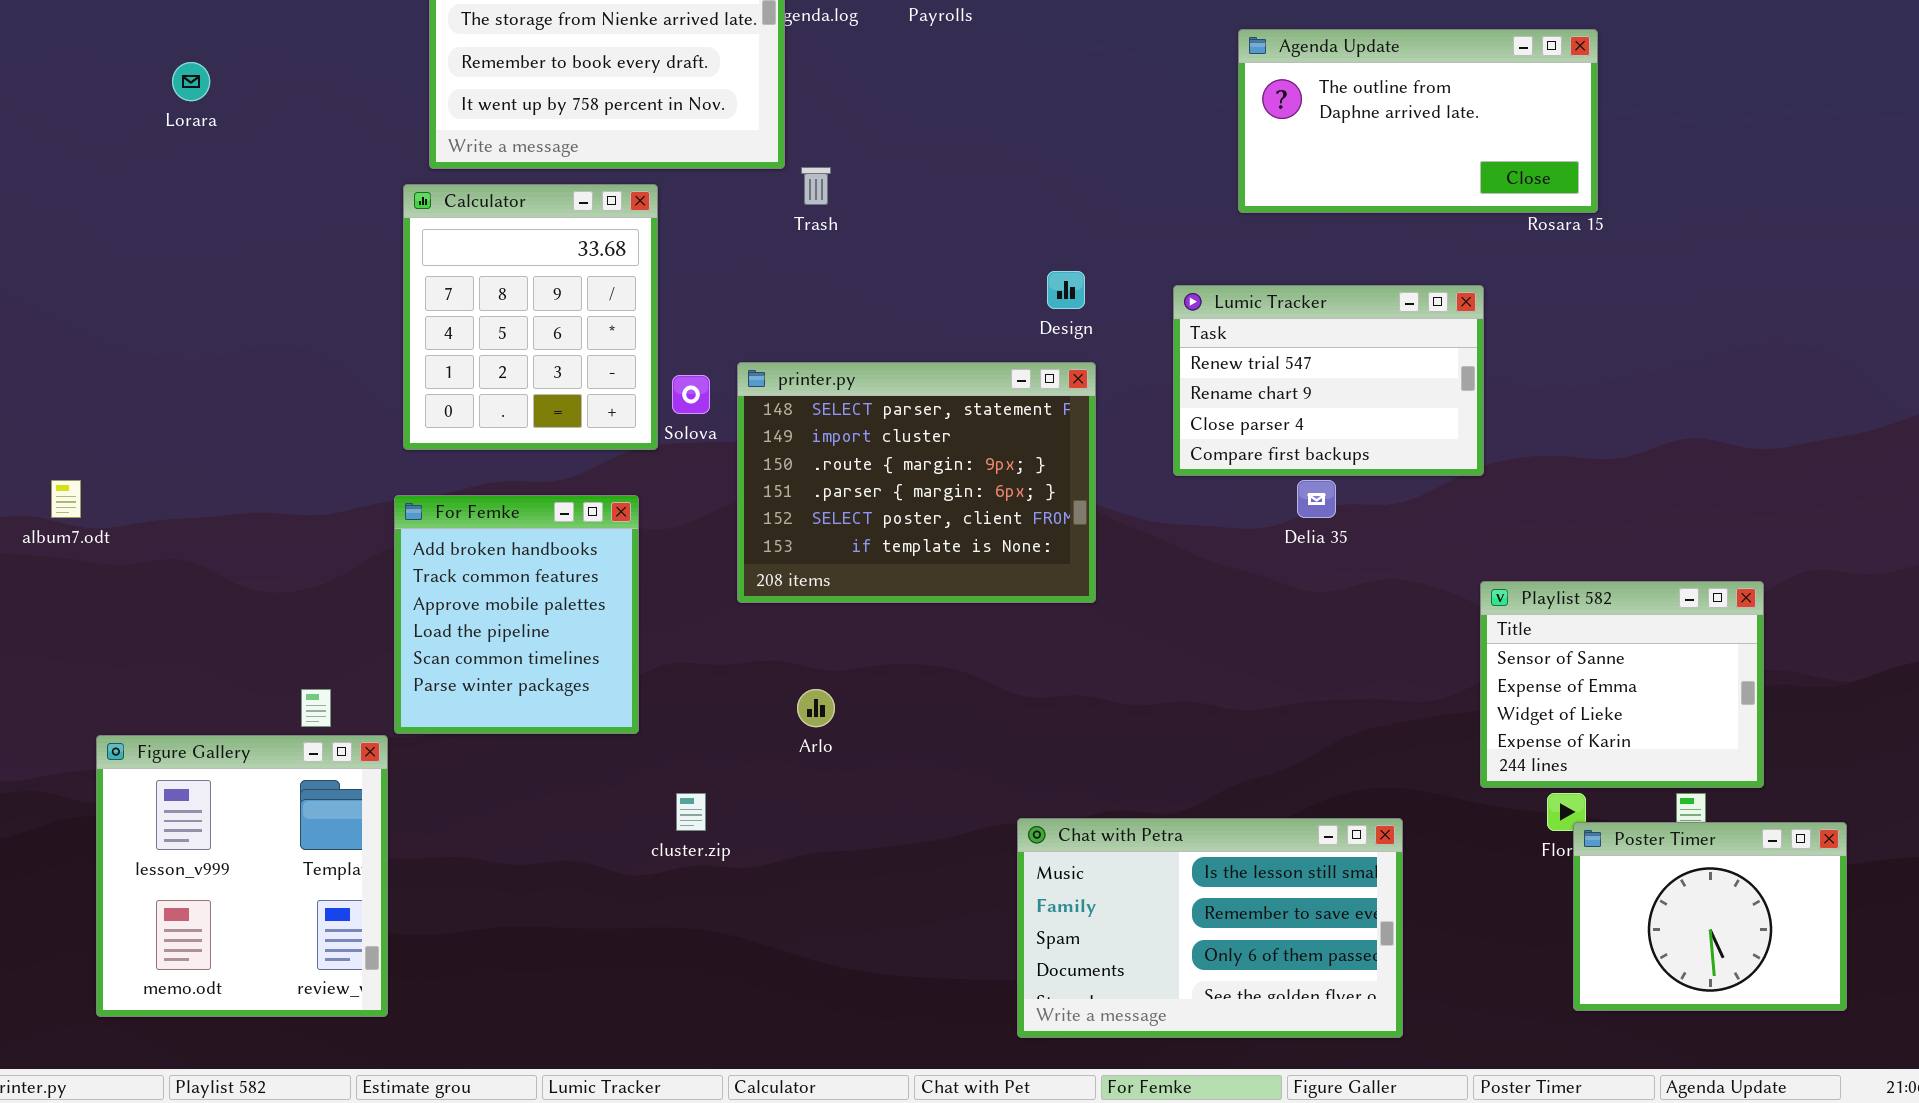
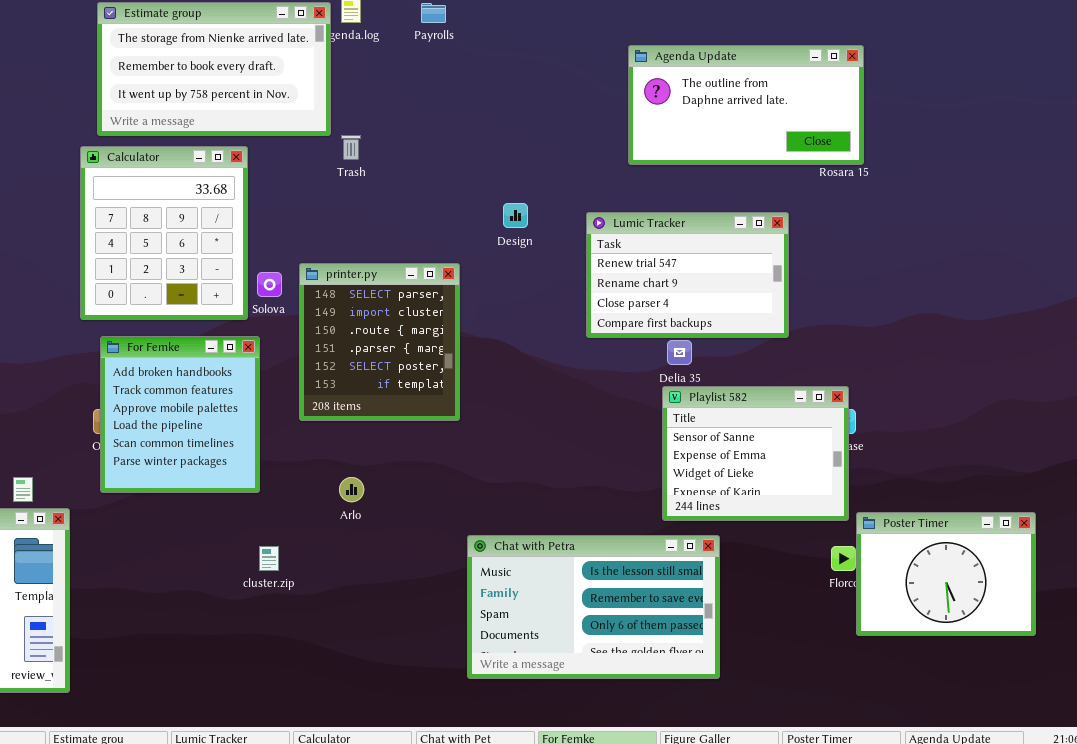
printer.py: [737,362,1096,603] -> [299,263,460,421], resized
For Femke: [394,495,639,734] -> [100,336,260,493], moved
Playlist 582: [1480,581,1764,788] -> [662,386,849,521], moved
Chat with Petra: [1017,818,1403,1038] -> [467,535,720,679], moved
Poster Timer: [1573,822,1847,1011] -> [856,512,1036,636], moved

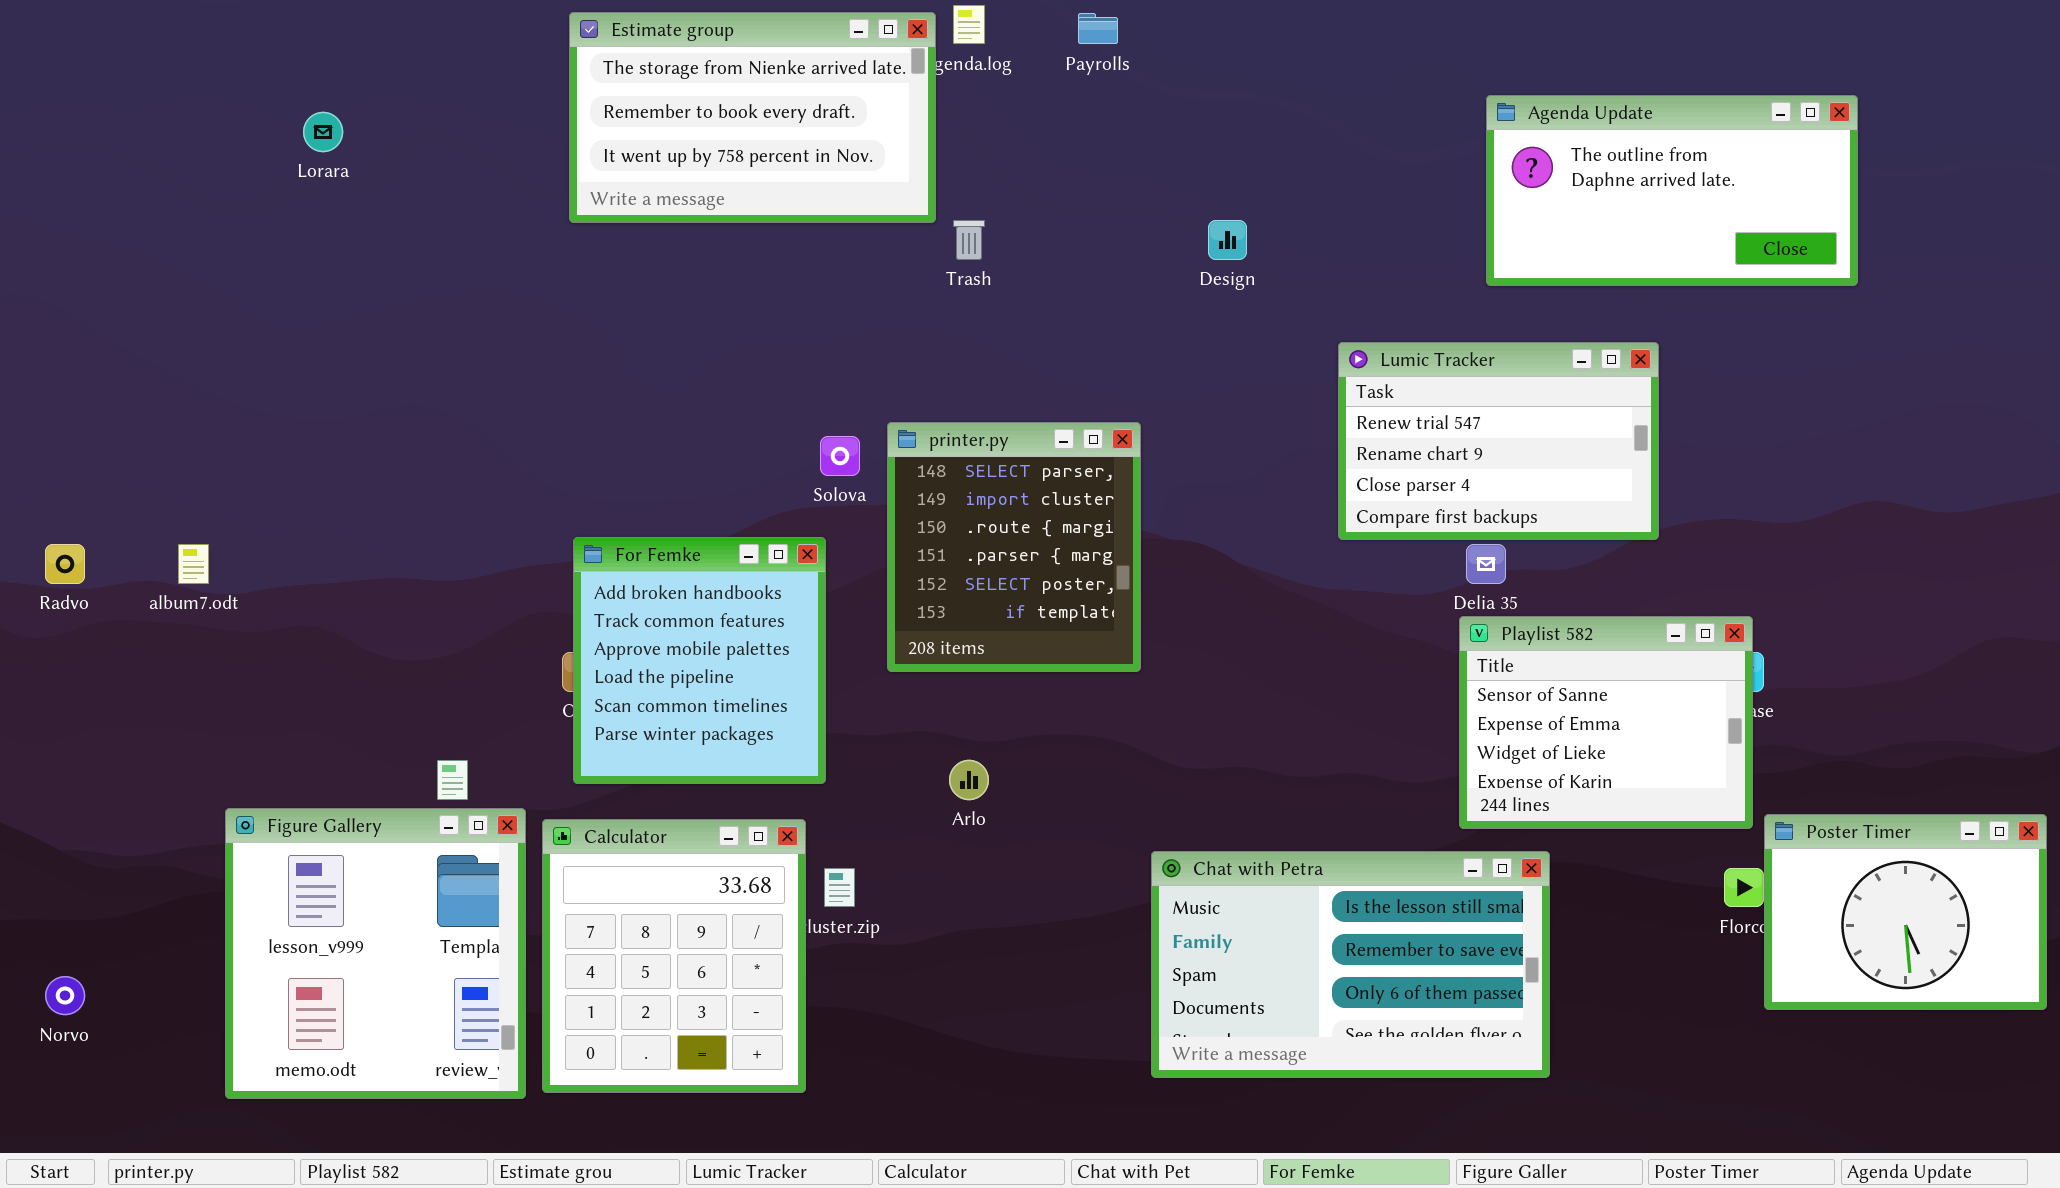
Agenda Update: [628,45,864,165] -> [1486,95,1858,286], moved
Calculator: [80,146,248,320] -> [542,819,806,1093], moved
Design: [503,203,528,228] -> [1208,220,1247,260], moved

